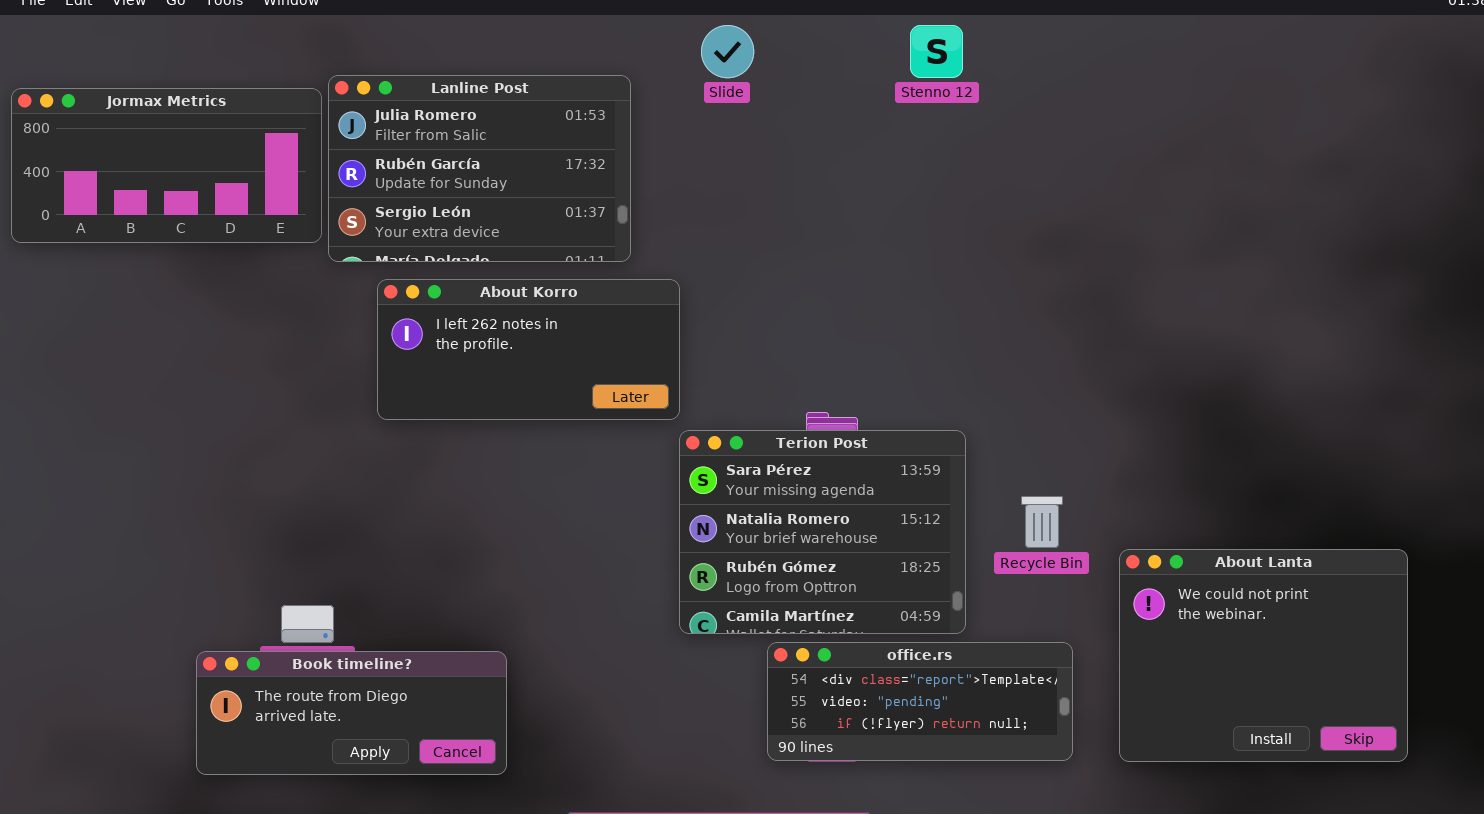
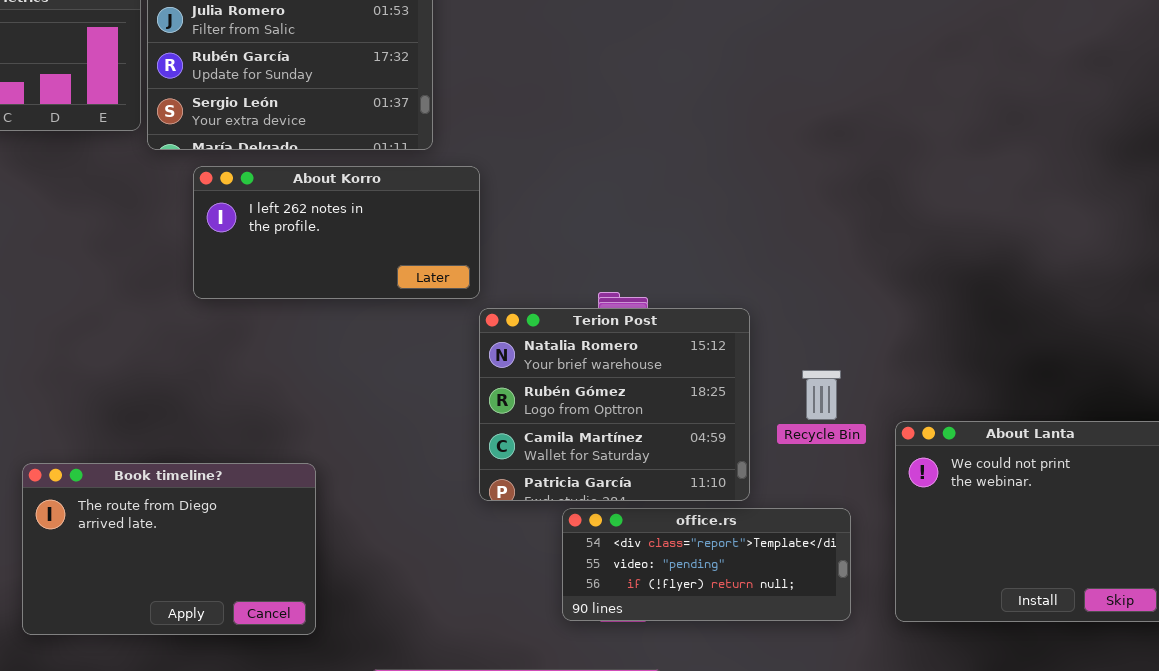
Terion Post: [679,430,966,634] -> [479,308,750,501], scrolled down 1 row
Book timeline?: [196,651,507,775] -> [22,463,316,635], resized

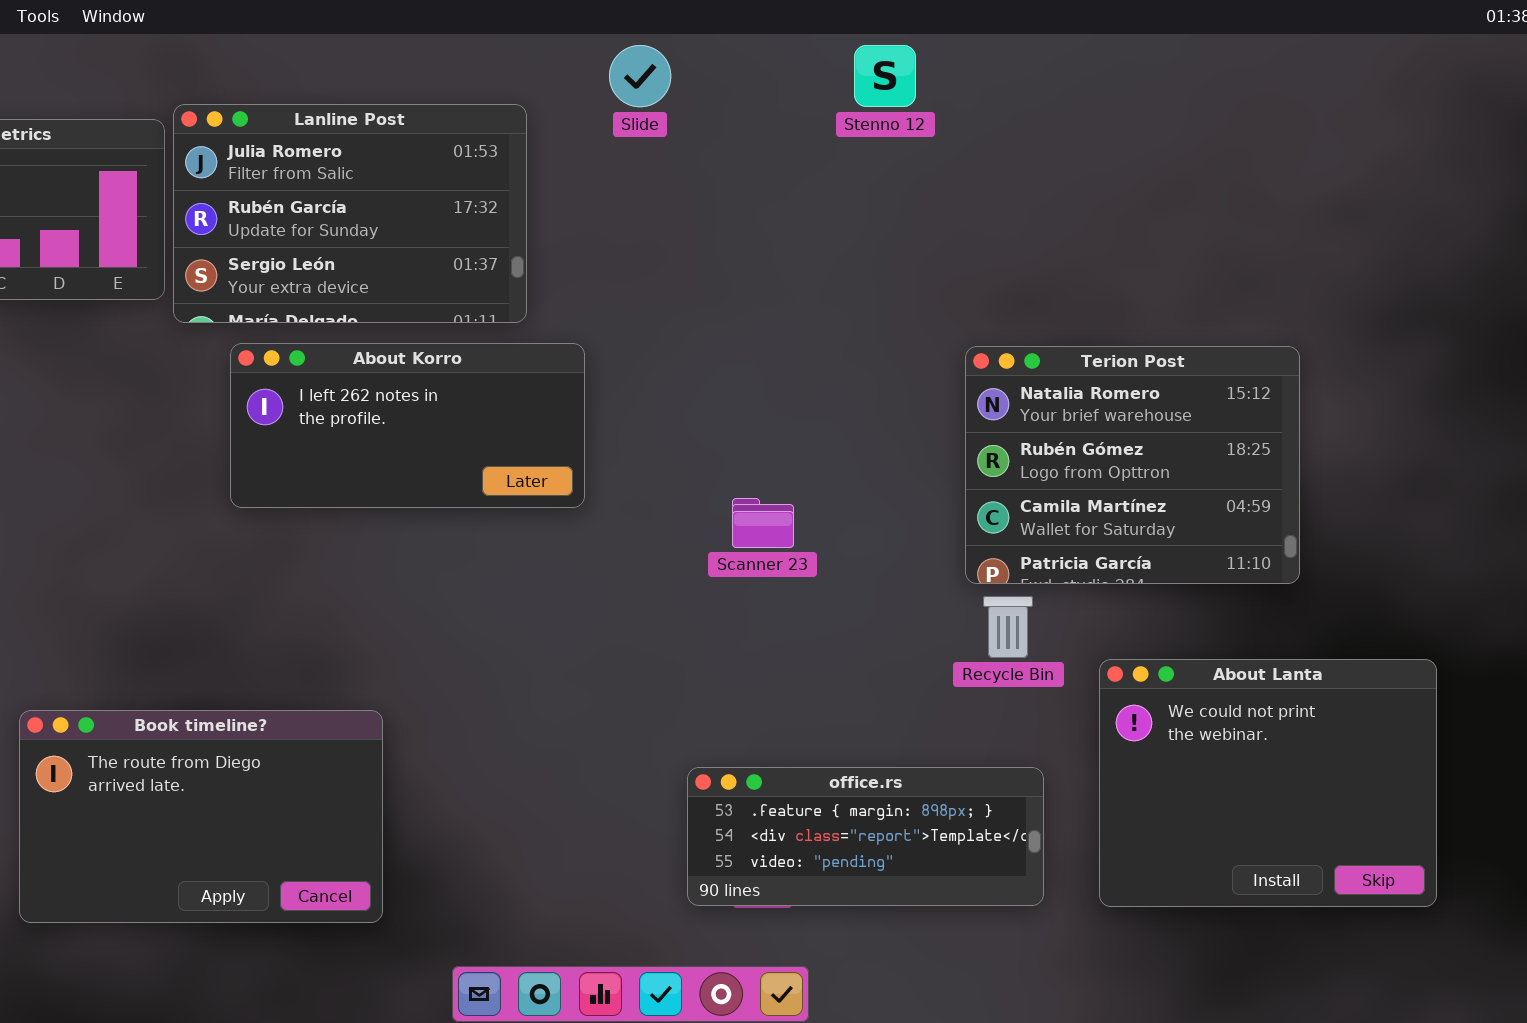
Terion Post: [479,308,750,501] -> [965,346,1300,584], moved
office.rs: [562,508,851,621] -> [687,767,1044,906], scrolled up 1 row

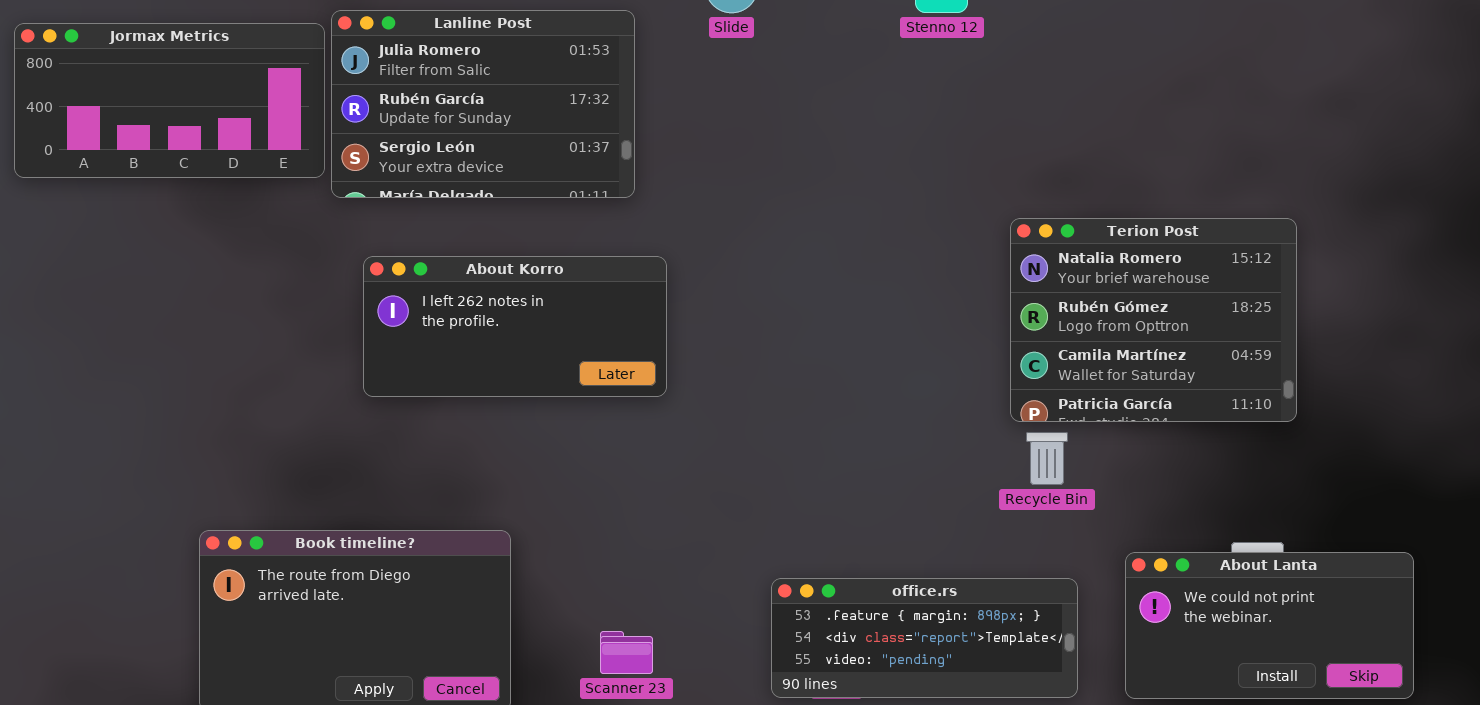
About Korro: [230,343,585,508] -> [363,256,667,397], moved
Scanner 23: [732,498,794,548] -> [600,631,653,674], moved
About Lanta: [1099,659,1437,907] -> [1125,552,1414,699], resized

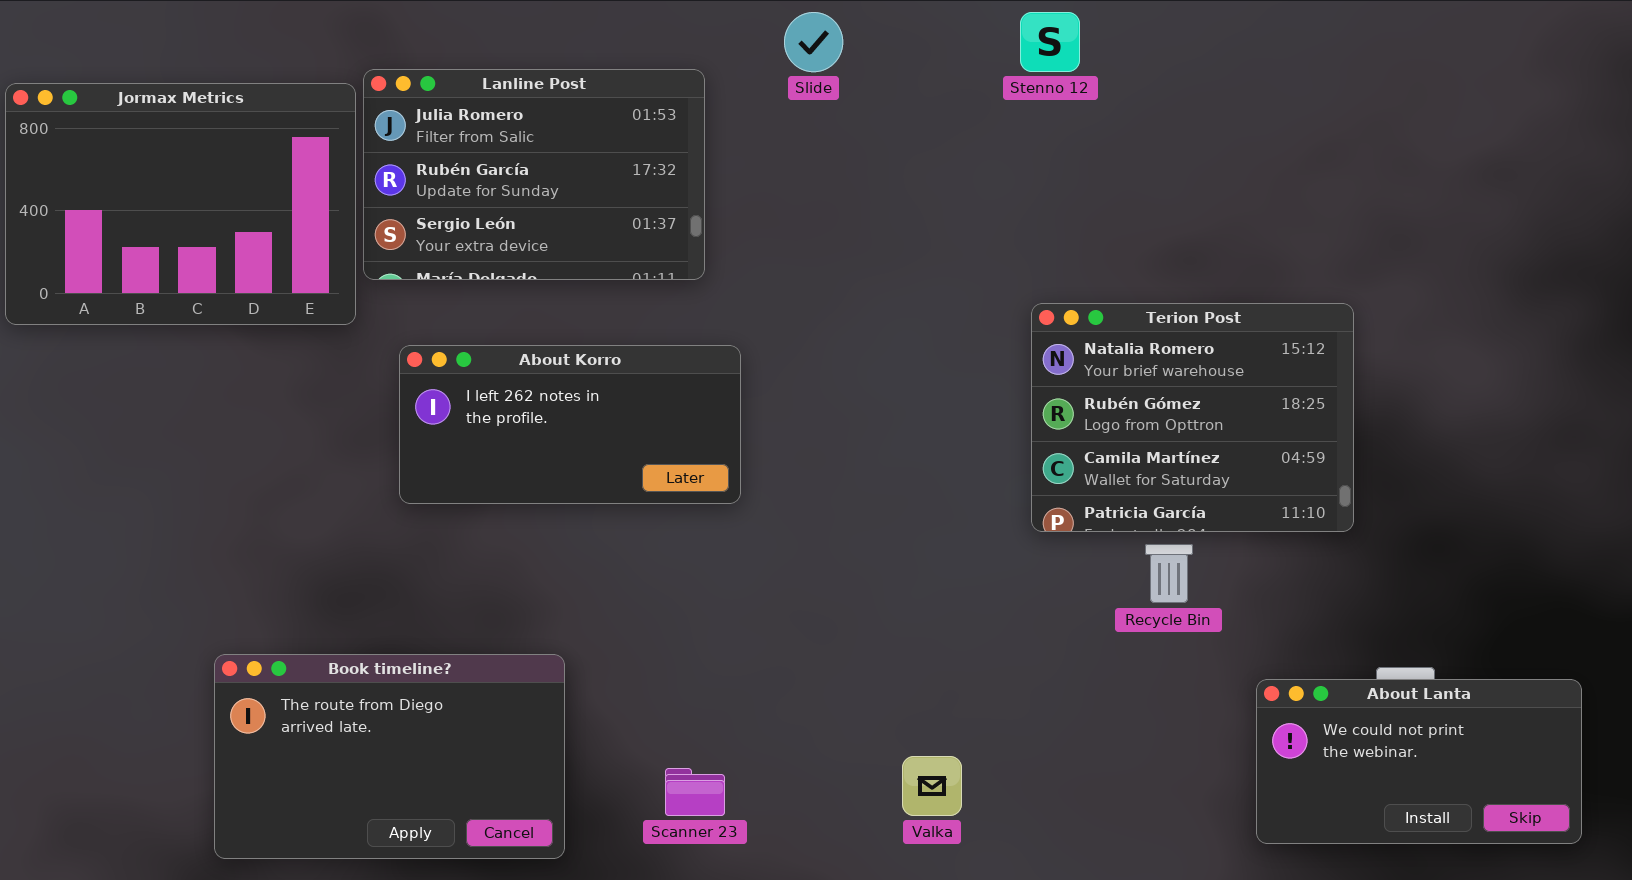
Jormax Metrics: [14,23,325,178] -> [5,83,356,325], resized
Terion Post: [1010,218,1297,422] -> [1031,303,1354,532], moved
office.rs: [771,578,1078,698] -> none, closed

